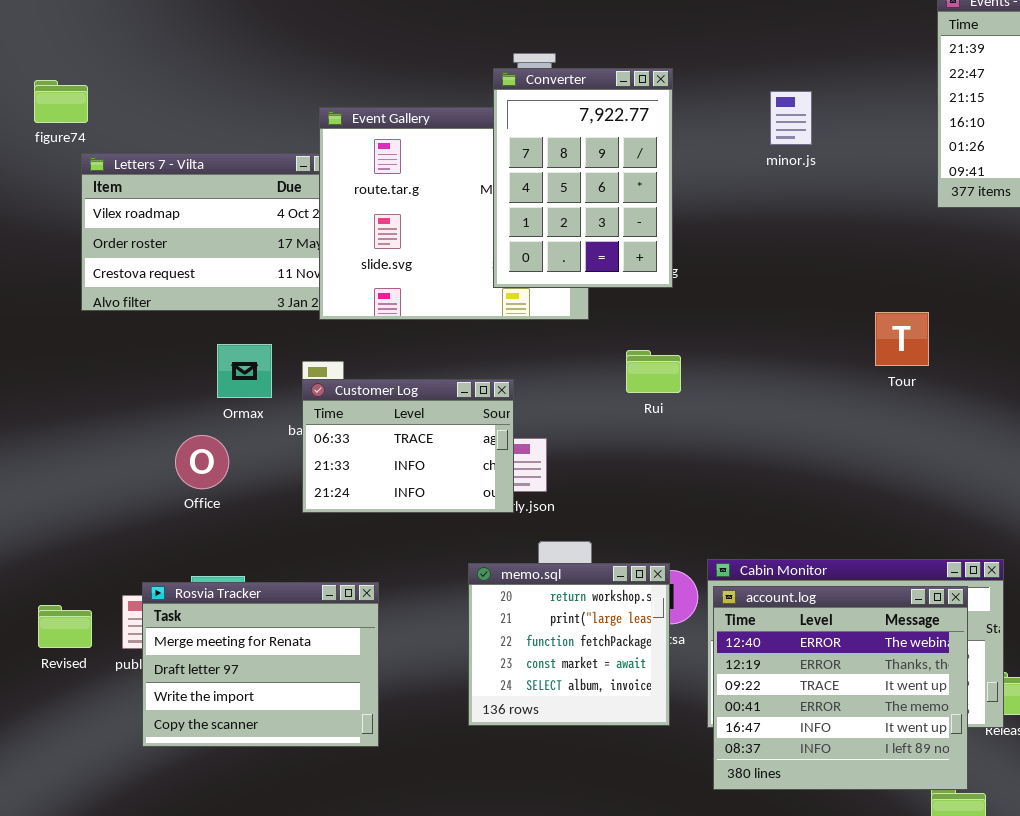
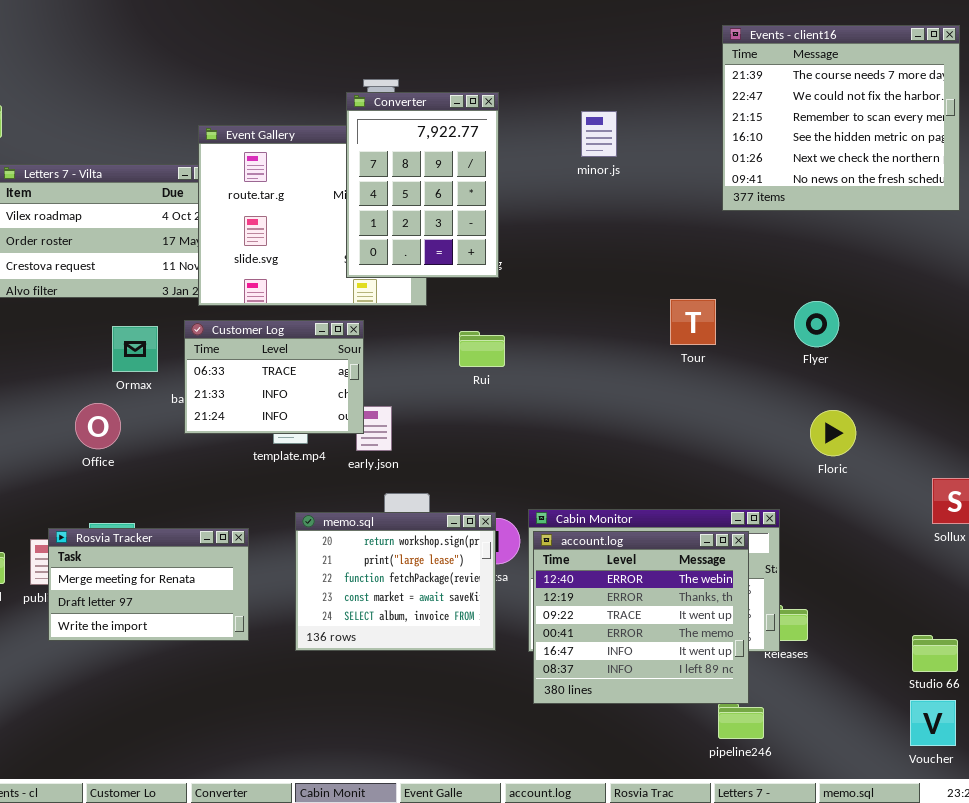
Customer Log: [302,379,514,513] -> [184,320,364,434], moved
memo.sql: [468,563,670,726] -> [295,512,496,651], resized
Rosvia Tracker: [142,582,379,747] -> [48,528,249,641], resized

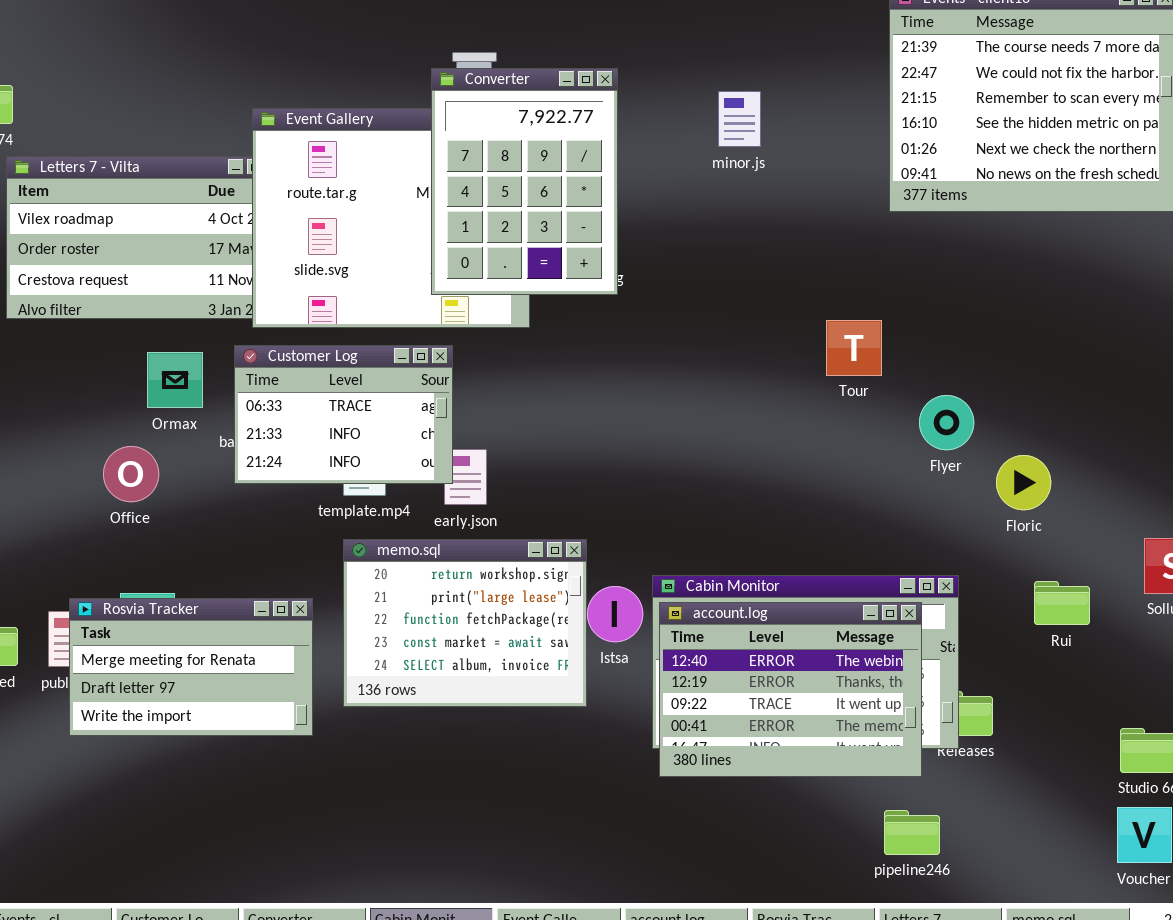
Flyer: [794,301,839,347] -> [919,395,974,450], moved
Rui: [459,331,505,367] -> [1034,581,1090,625], moved
memo.sql: [295,512,496,651] -> [343,539,587,707], moved
account.log: [533,531,749,704] -> [659,602,922,777], resized

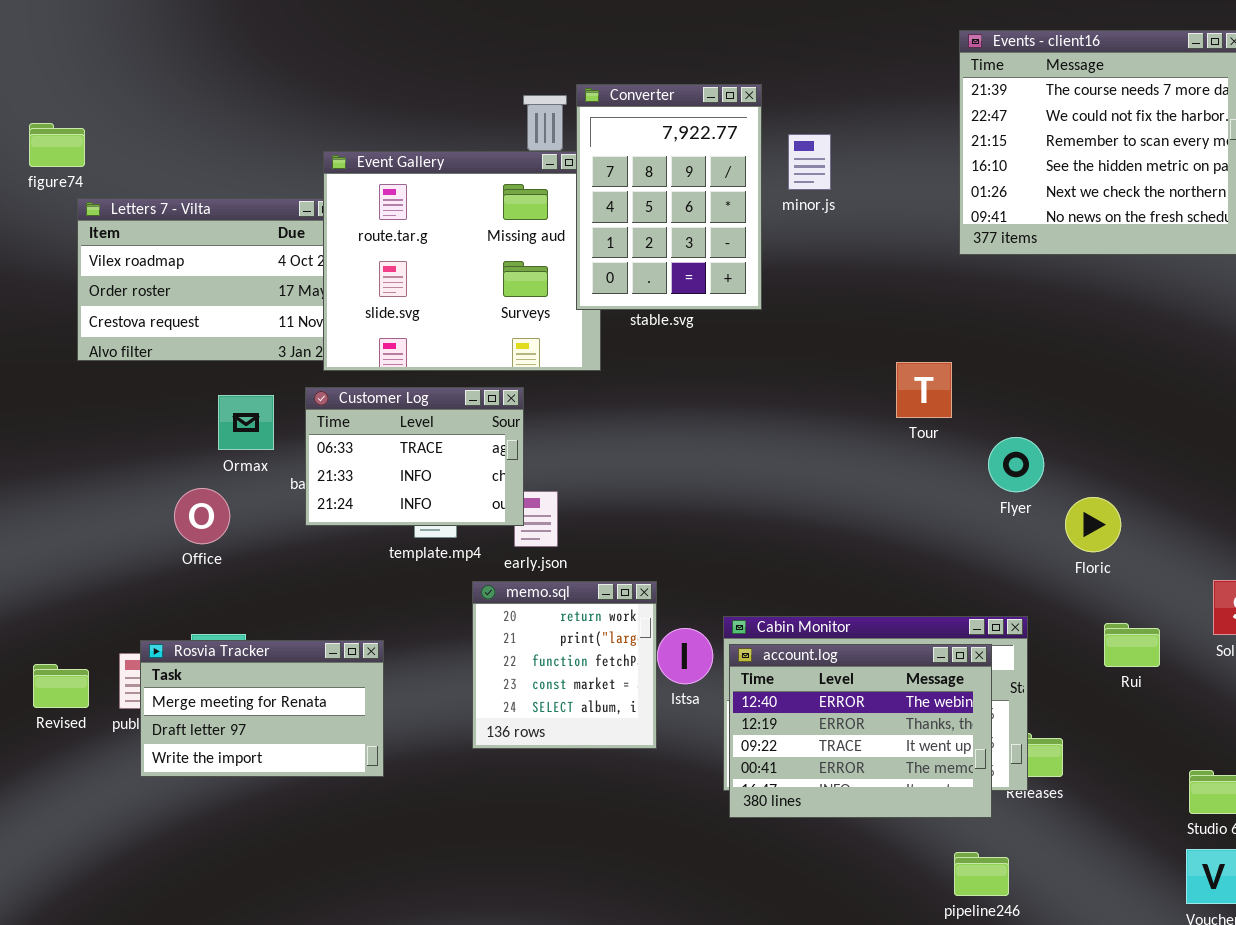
Converter: [431,68,618,295] -> [576,84,762,310], moved
memo.sql: [343,539,587,707] -> [472,581,657,749], resized

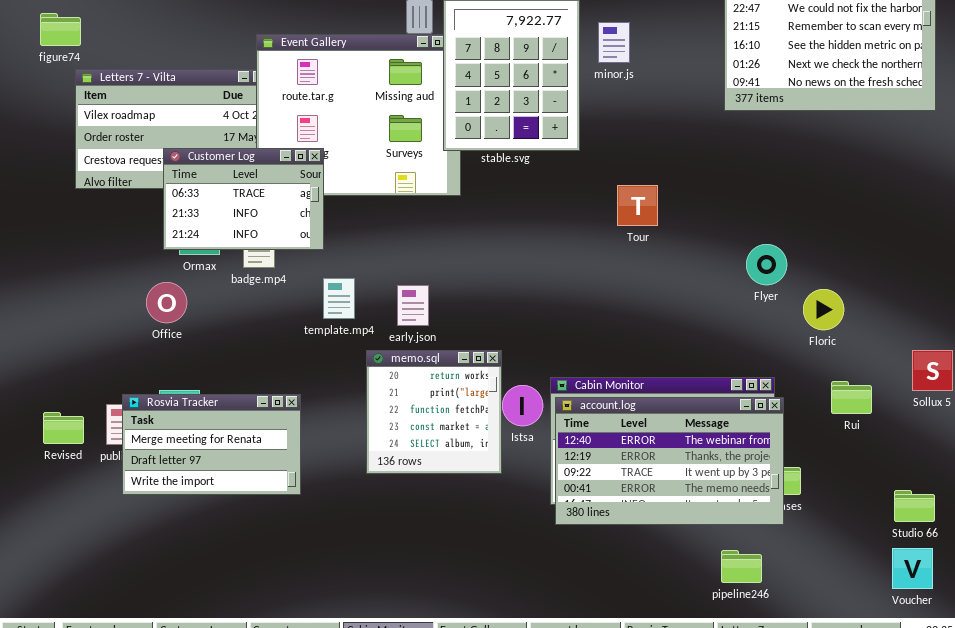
Tour: [896,362,952,418] -> [617,185,658,226], moved
Customer Log: [305,387,524,526] -> [163,148,324,250], moved
account.log: [729,644,992,818] -> [555,397,784,525], resized

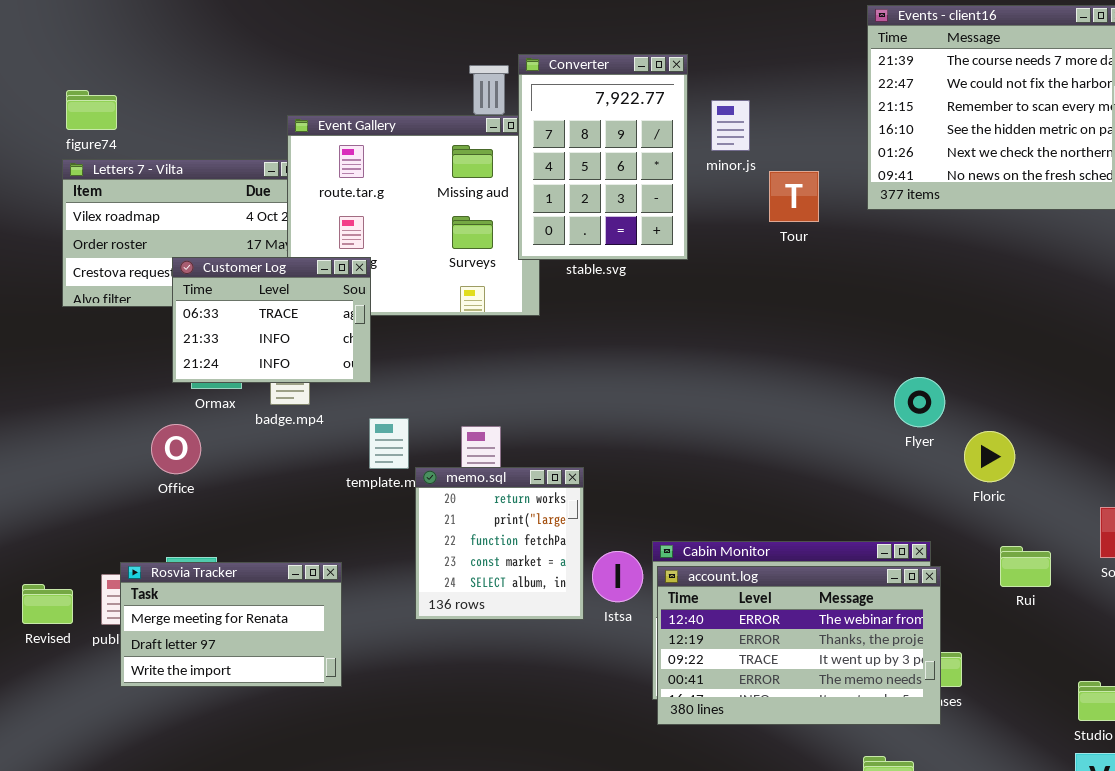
figure74: [40,13,81,46] -> [66,90,117,130], moved
Tour: [617,185,658,226] -> [769,171,819,222], moved
memo.sql: [366,350,502,474] -> [415,467,584,620], moved

